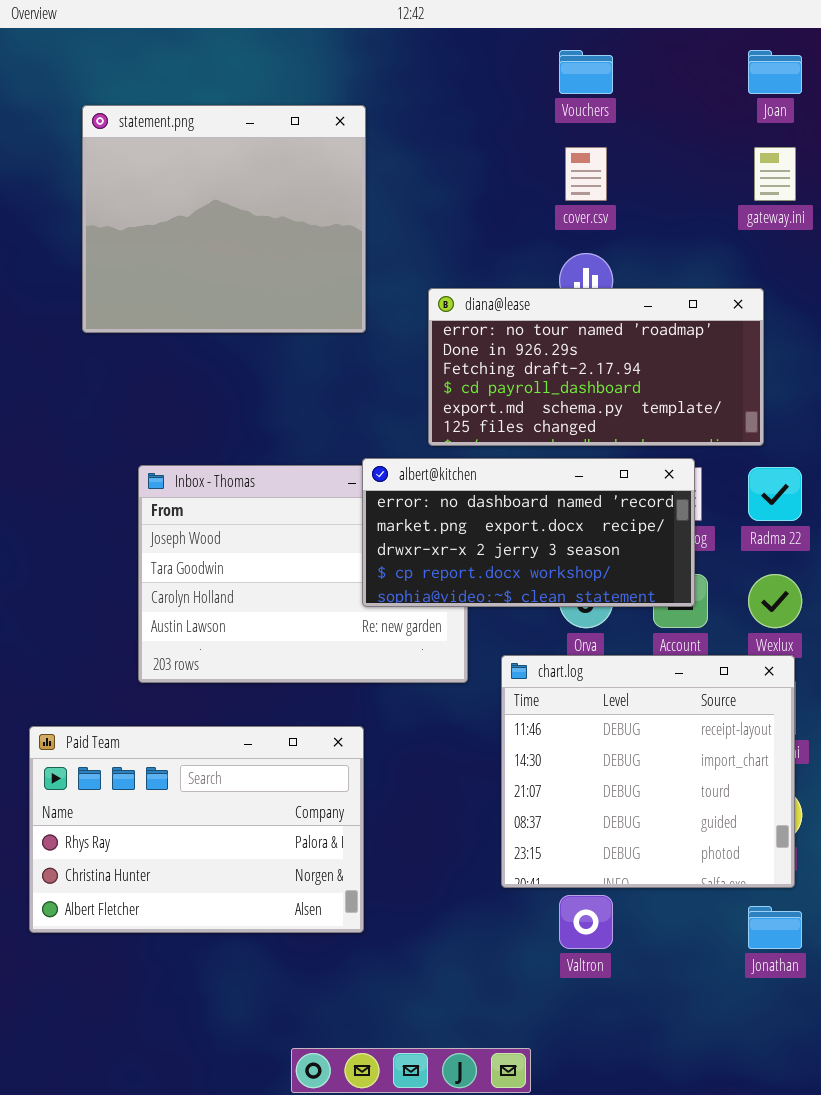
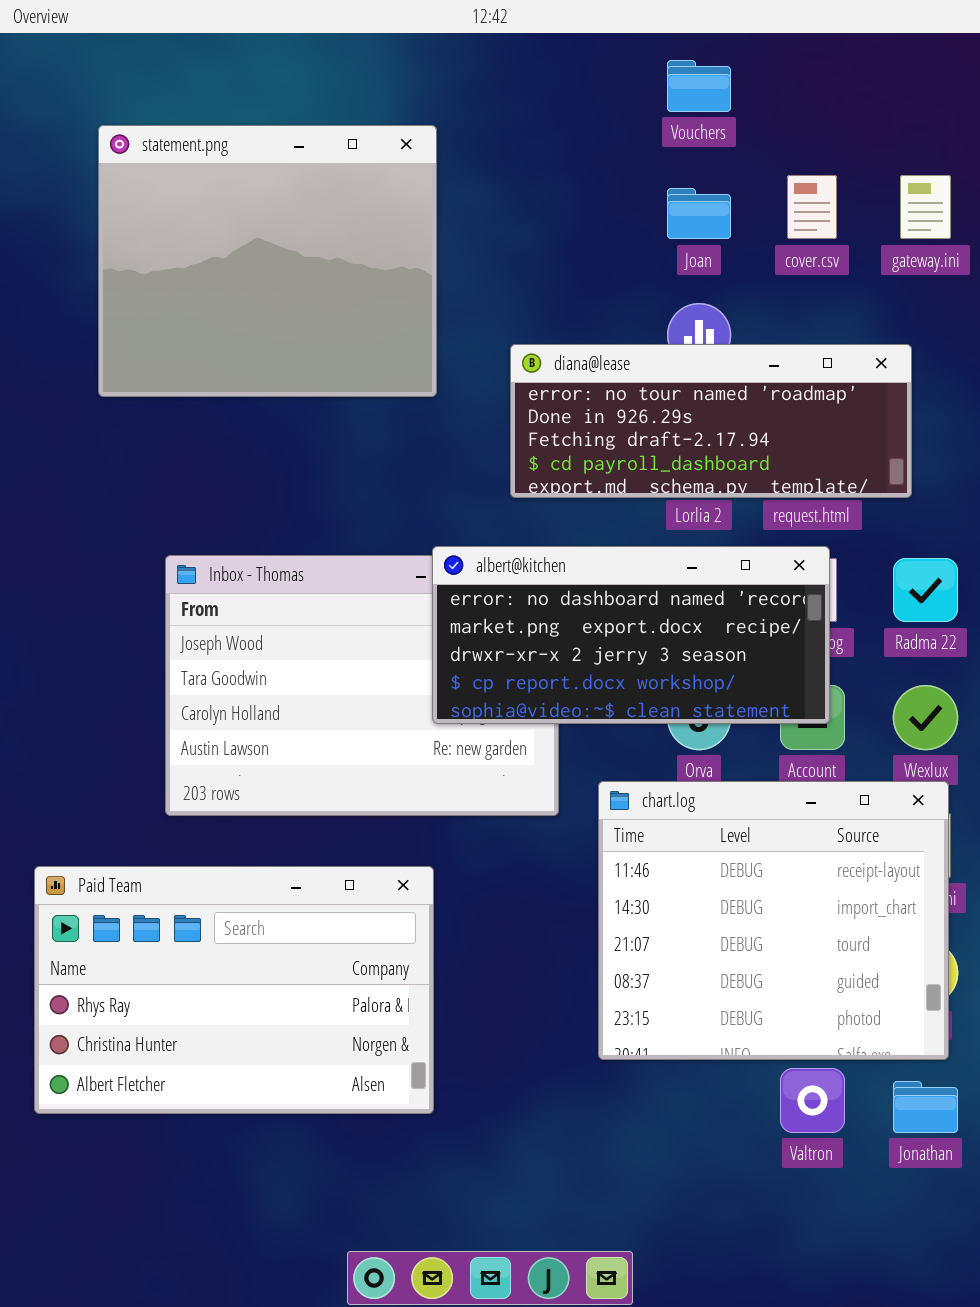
Joan: [748,50,802,94] -> [667,188,731,239], moved
cover.csv: [565,147,607,201] -> [787,175,837,239], moved
diana@lease: [428,288,764,446] -> [510,344,912,498], resized
Valtron: [559,895,613,949] -> [780,1068,845,1133], moved

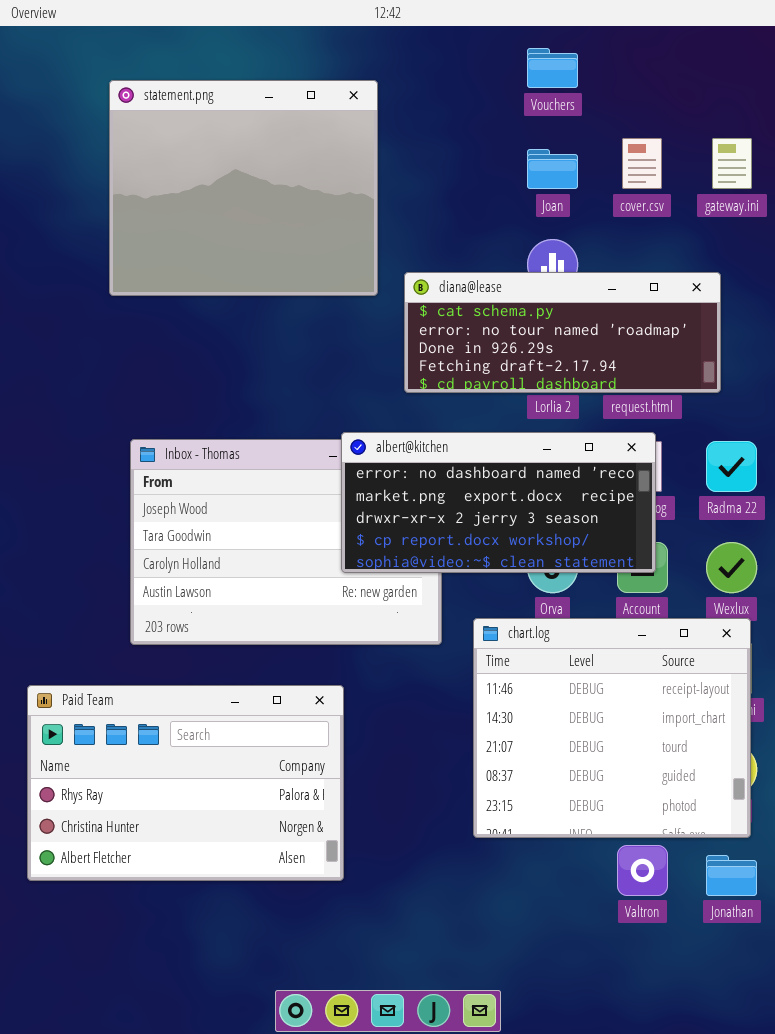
statement.png: [98,125,437,397] -> [109,80,378,296], moved
diana@lease: [510,344,912,498] -> [404,272,721,393], scrolled up 1 row

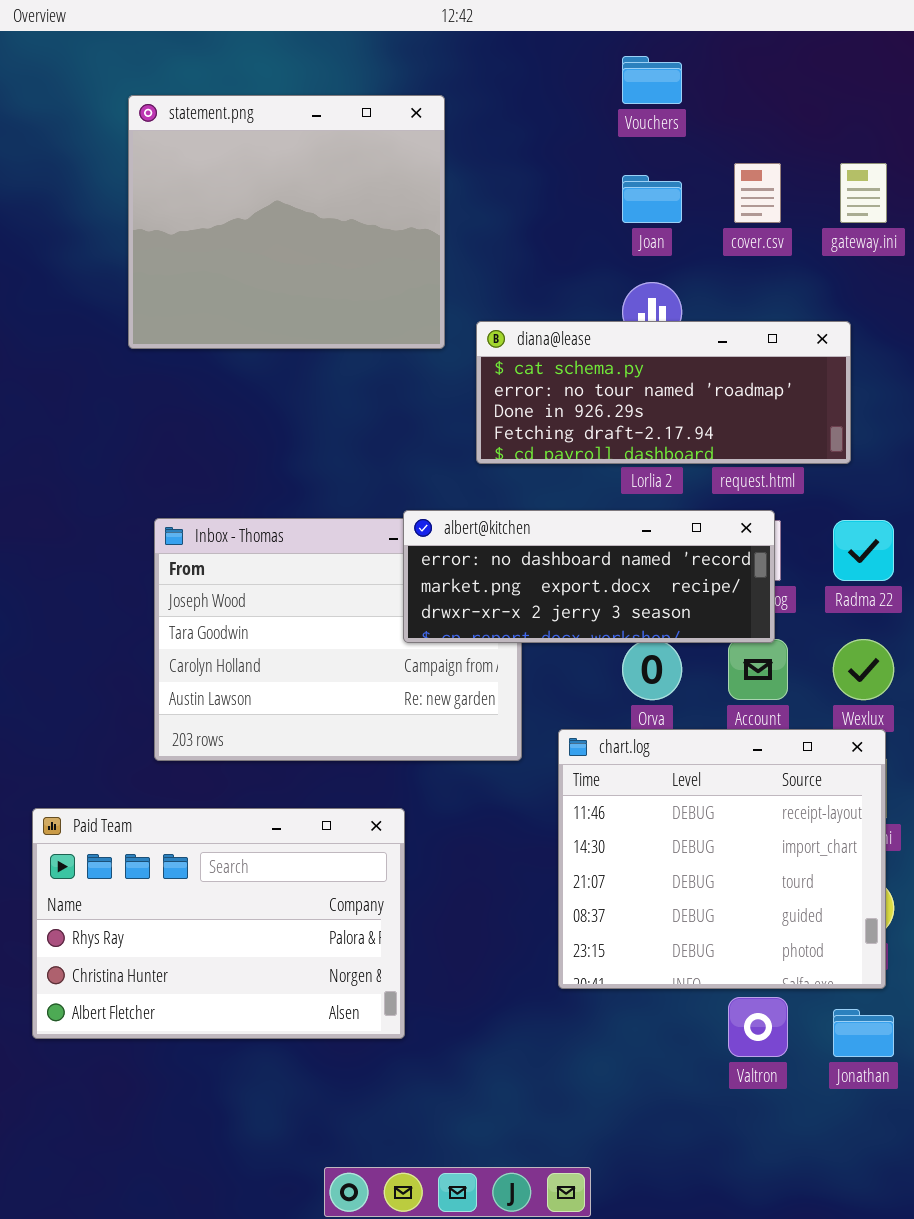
albert@kitchen: [341,432,656,573] -> [403,510,775,643], resized

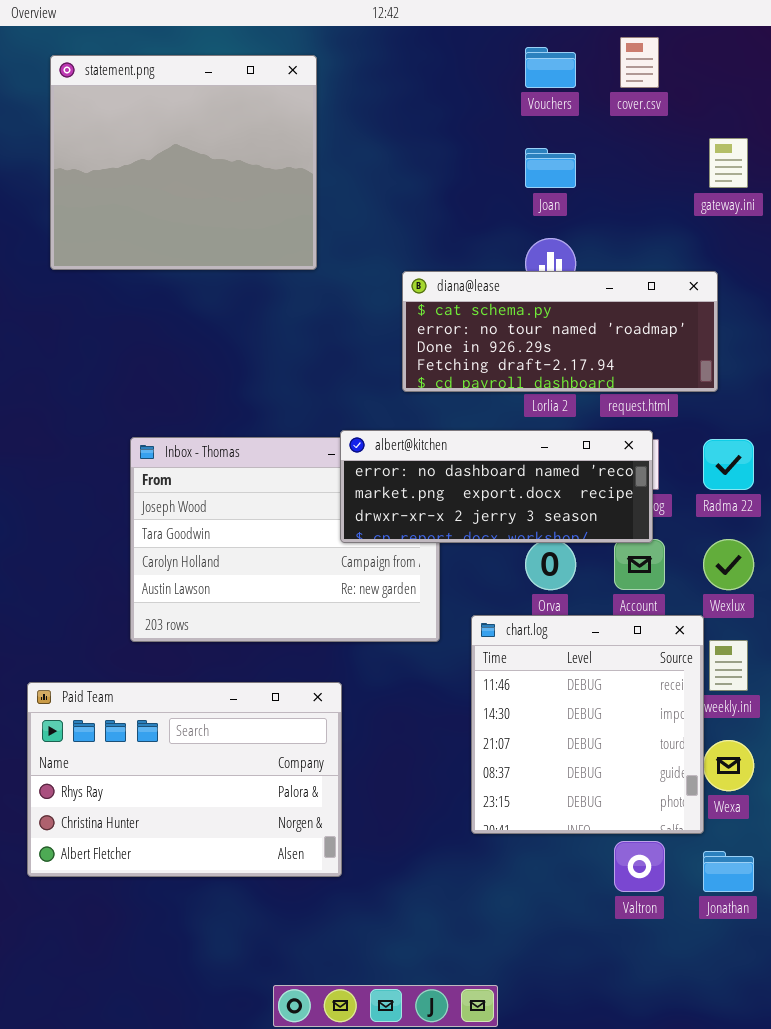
statement.png: [128,95,445,349] -> [50,55,317,270], moved
cover.csv: [734,163,781,223] -> [620,37,659,88], moved
chart.log: [558,729,886,989] -> [471,615,704,834], resized

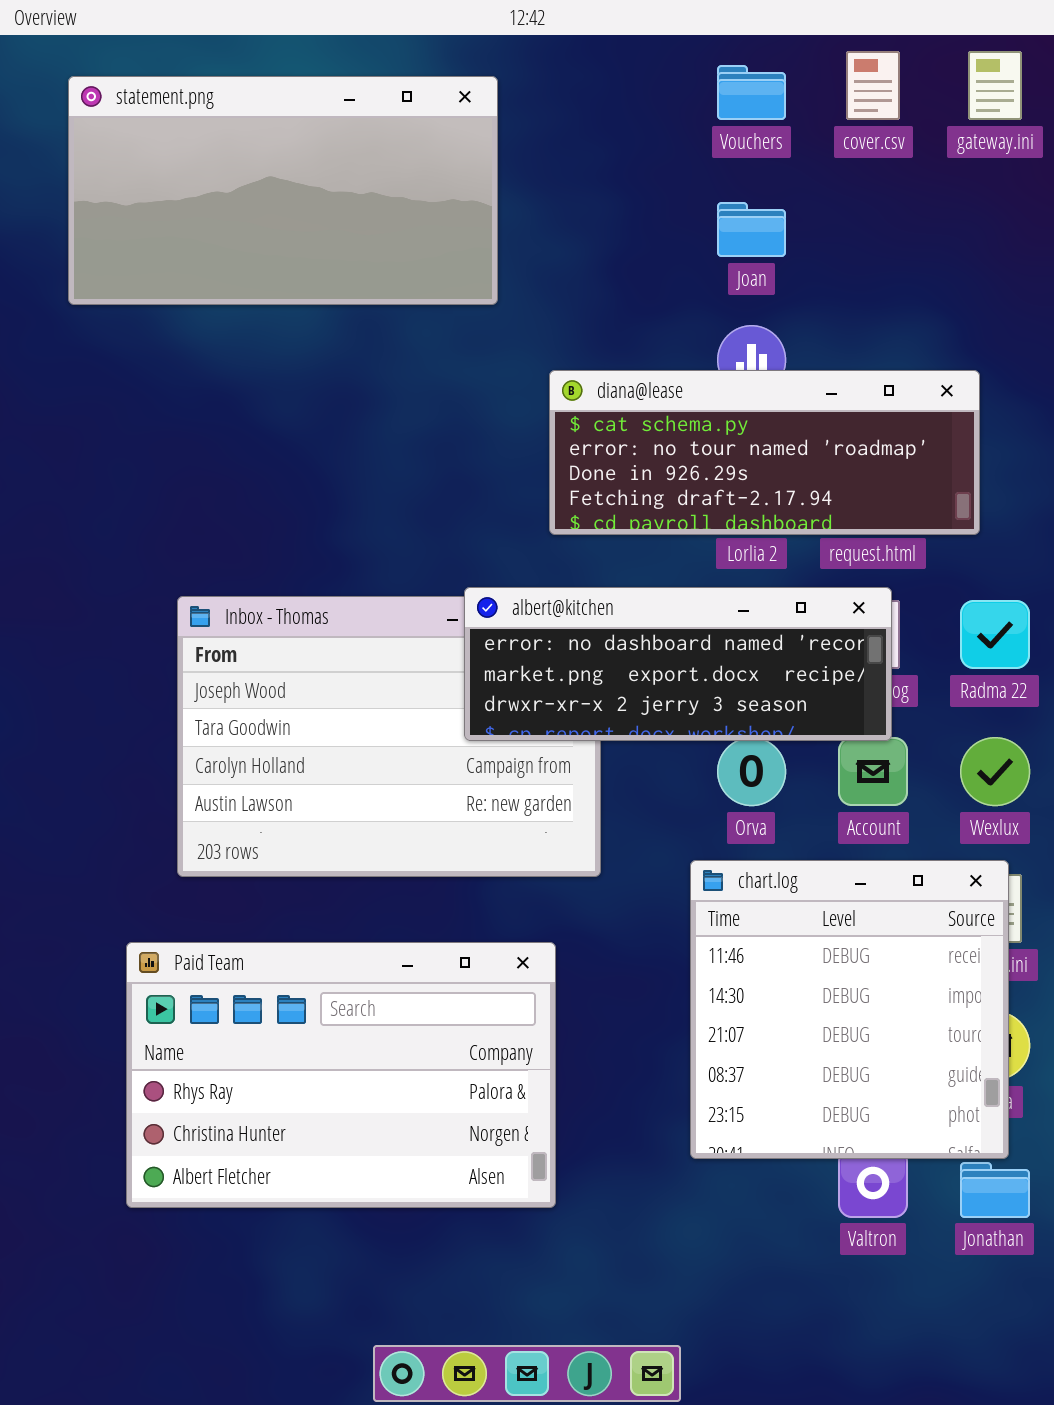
statement.png: [50,55,317,270] -> [68,76,498,305], resized
gateway.ini: [709,138,748,188] -> [968,51,1022,120], moved
chart.log: [471,615,704,834] -> [690,860,1009,1159], moved
Paid Team: [27,682,342,877] -> [126,942,556,1208], moved

